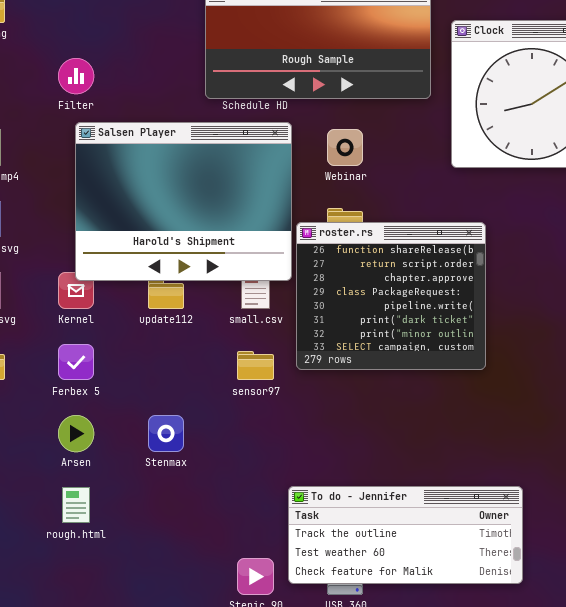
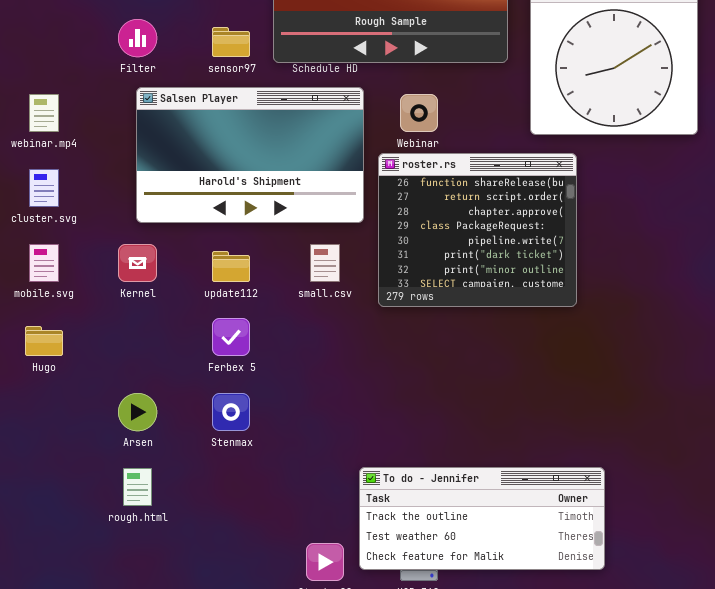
Salsen Player: [75,122,292,281] -> [136,87,364,223], resized
roster.rs: [296,222,486,370] -> [378,153,577,307], moved
Ferbex 5: [58,344,94,380] -> [212,318,250,356], moved
sensor97: [237,351,274,380] -> [212,27,250,57], moved

